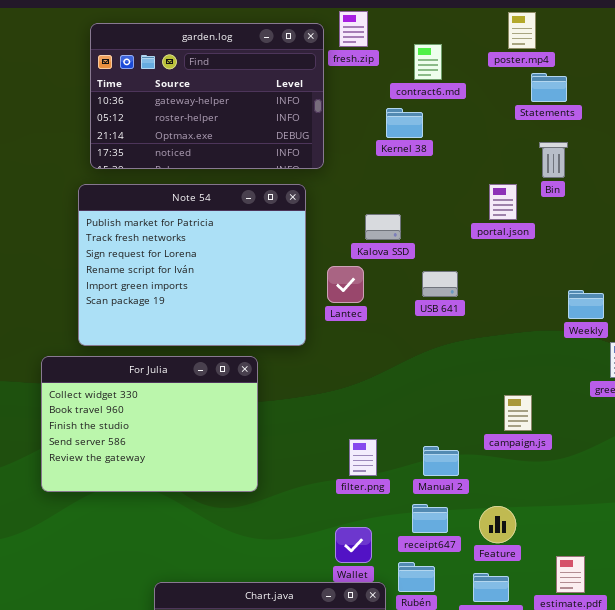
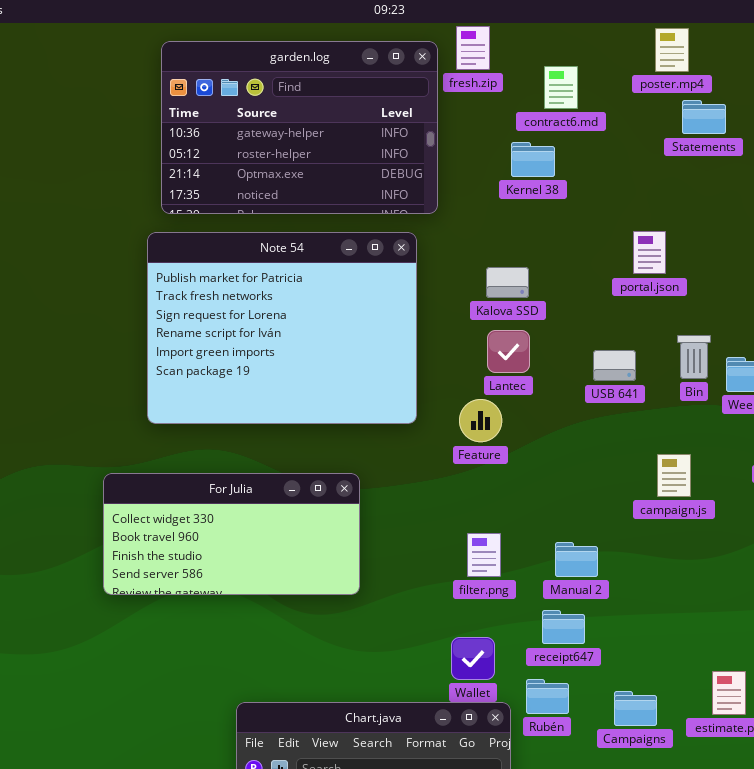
Bin: [539,142,568,178] -> [677,335,711,379], moved
Lantec: [327,266,364,303] -> [487,330,530,373], moved
USB 641: [422,271,458,297] -> [593,350,636,381], moved
For Julia: [41,356,258,492] -> [103,473,360,595], resized
campaign.js: [504,395,532,431] -> [657,454,691,497], moved
Feature: [479,506,516,543] -> [459,399,502,442], moved

